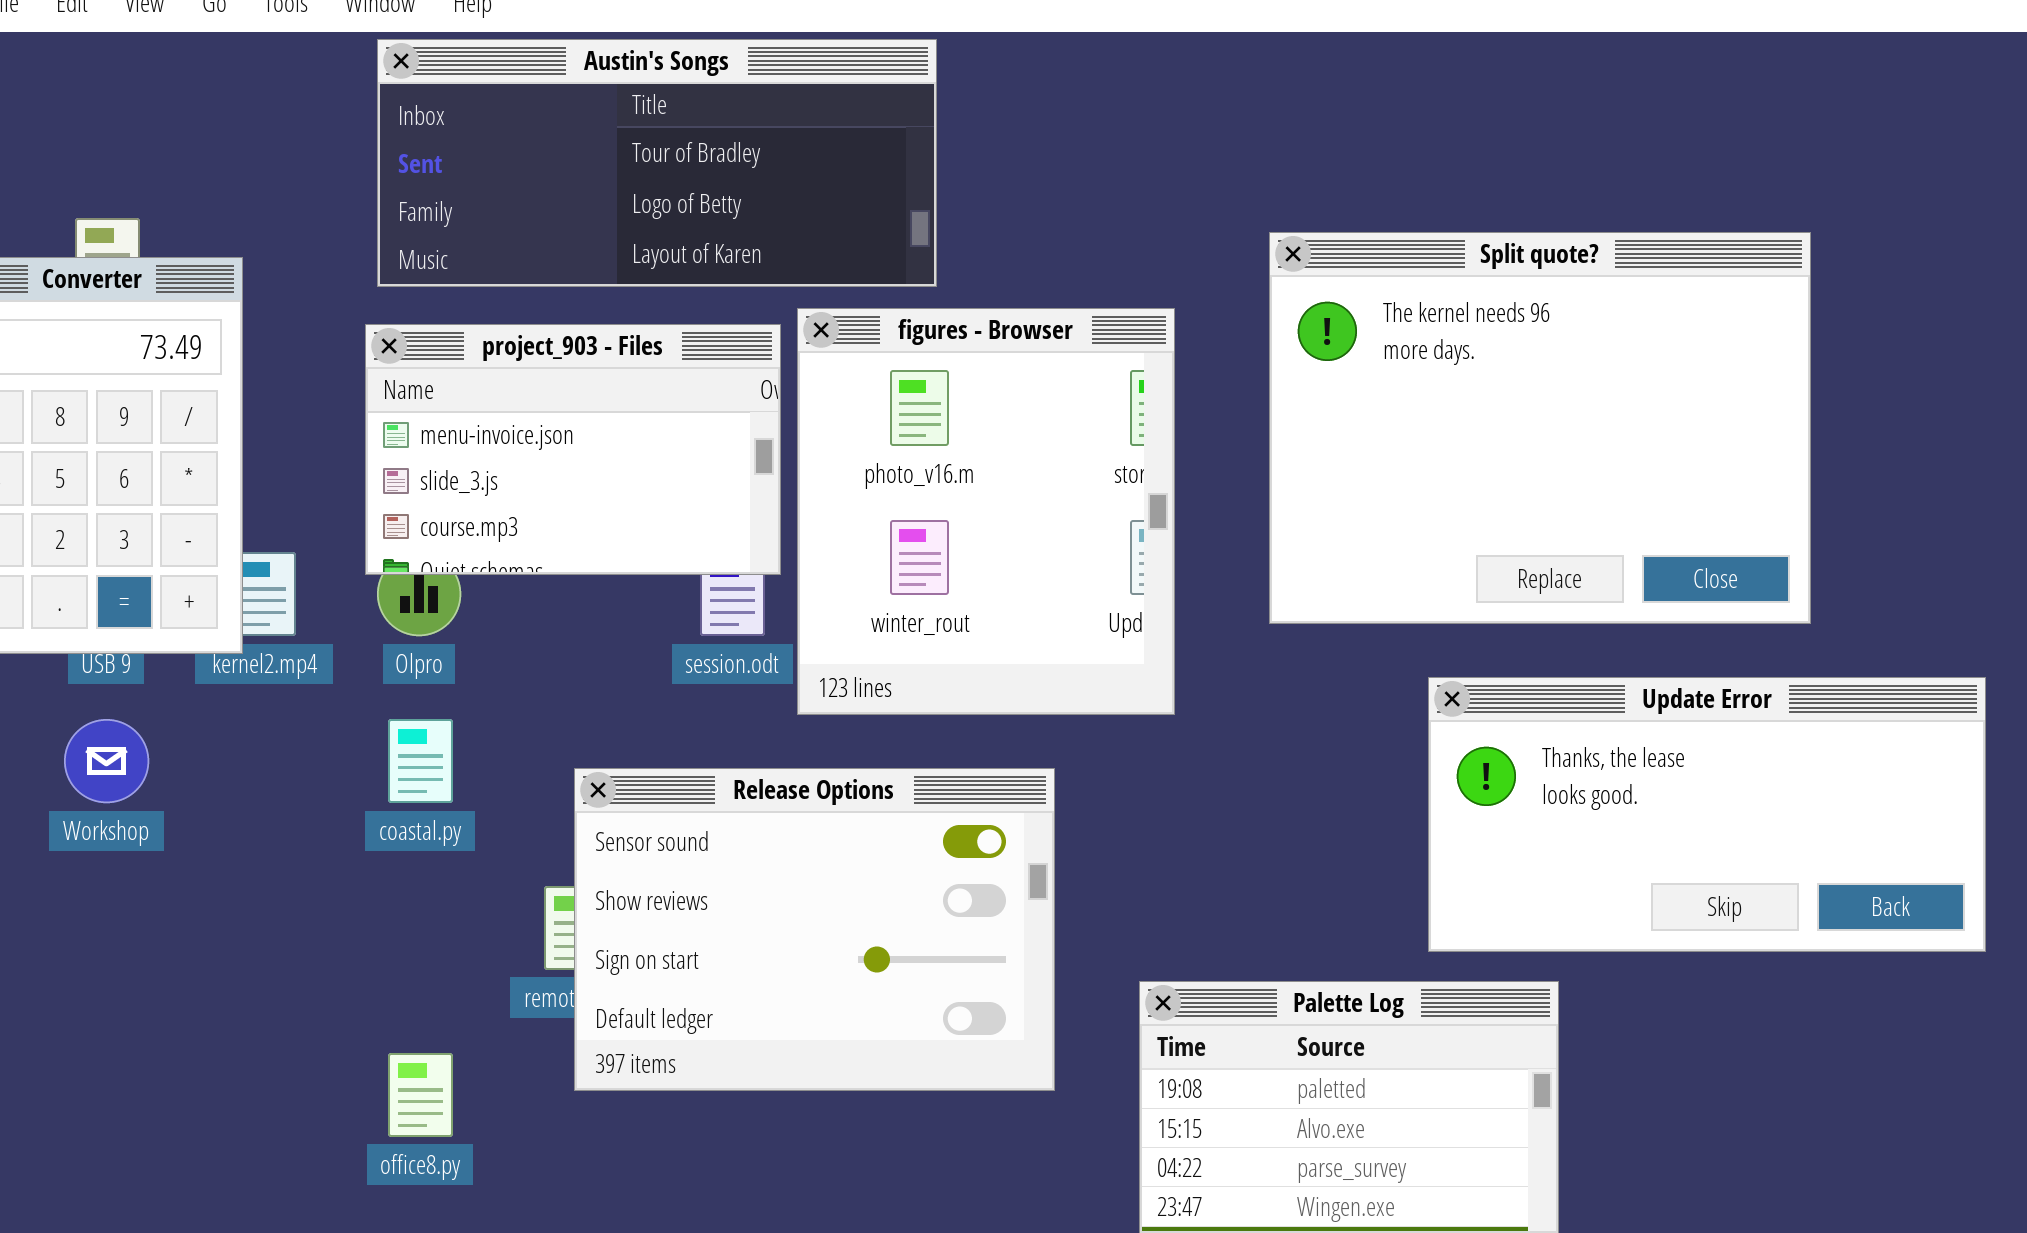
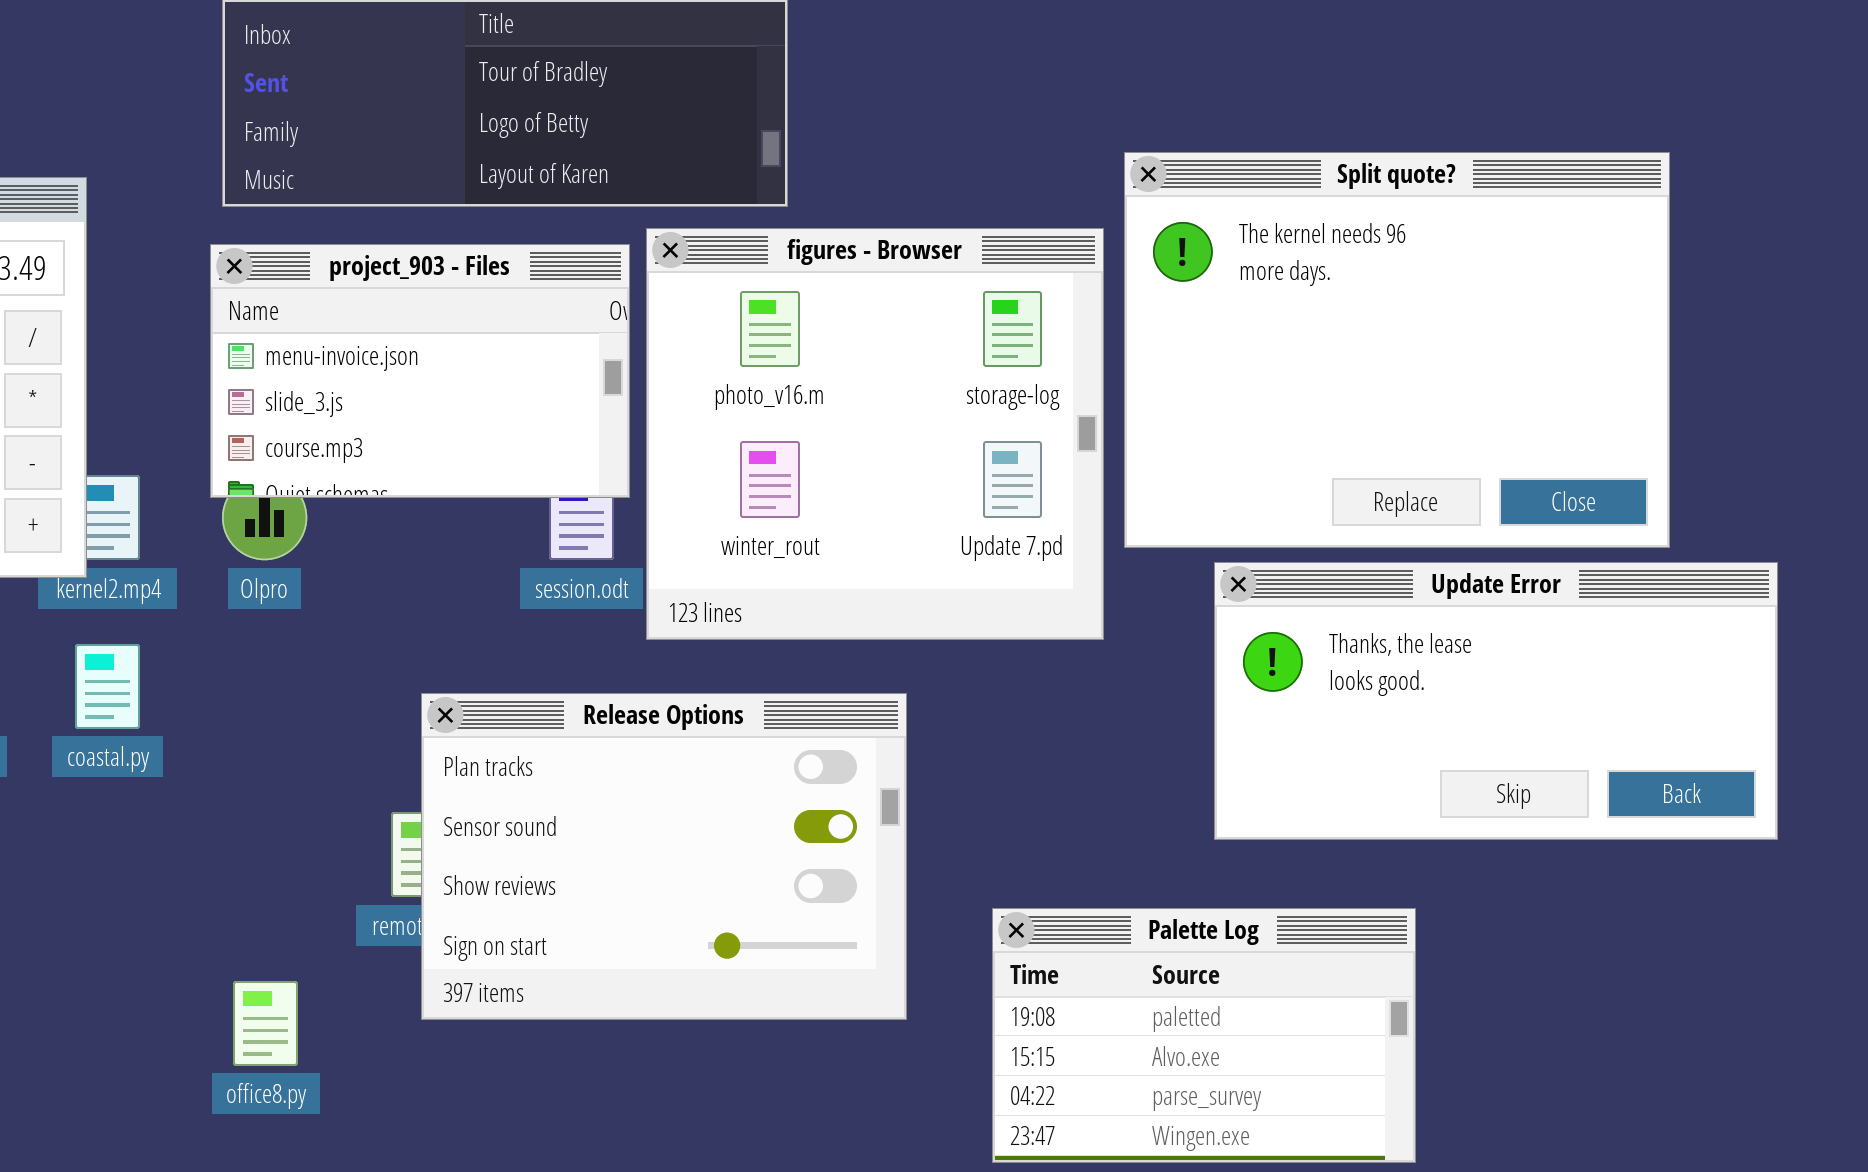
figures - Browser: [797,308,1175,715] -> [646,228,1104,640], resized
Update Error: [1428,677,1986,952] -> [1214,562,1778,840], moved
coastal.py: [388,719,453,803] -> [75,644,140,729], moved
Release Options: [574,768,1055,1091] -> [421,693,907,1020], scrolled up 1 row

